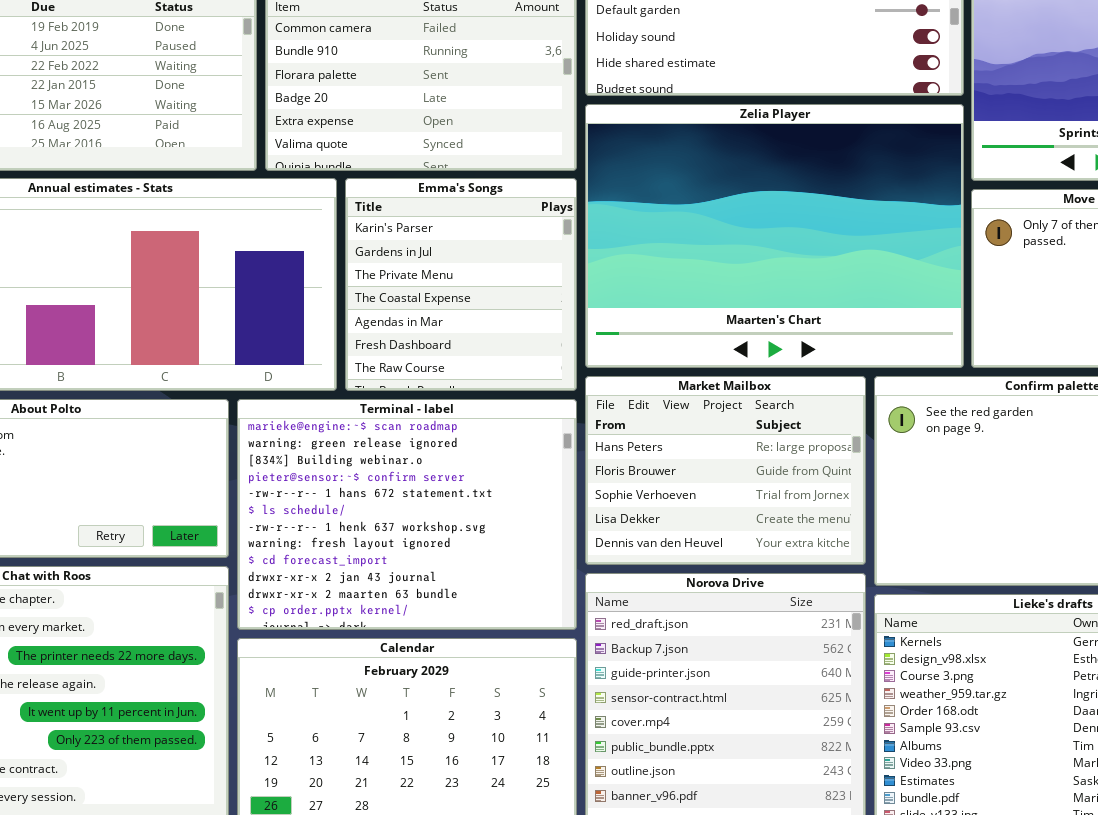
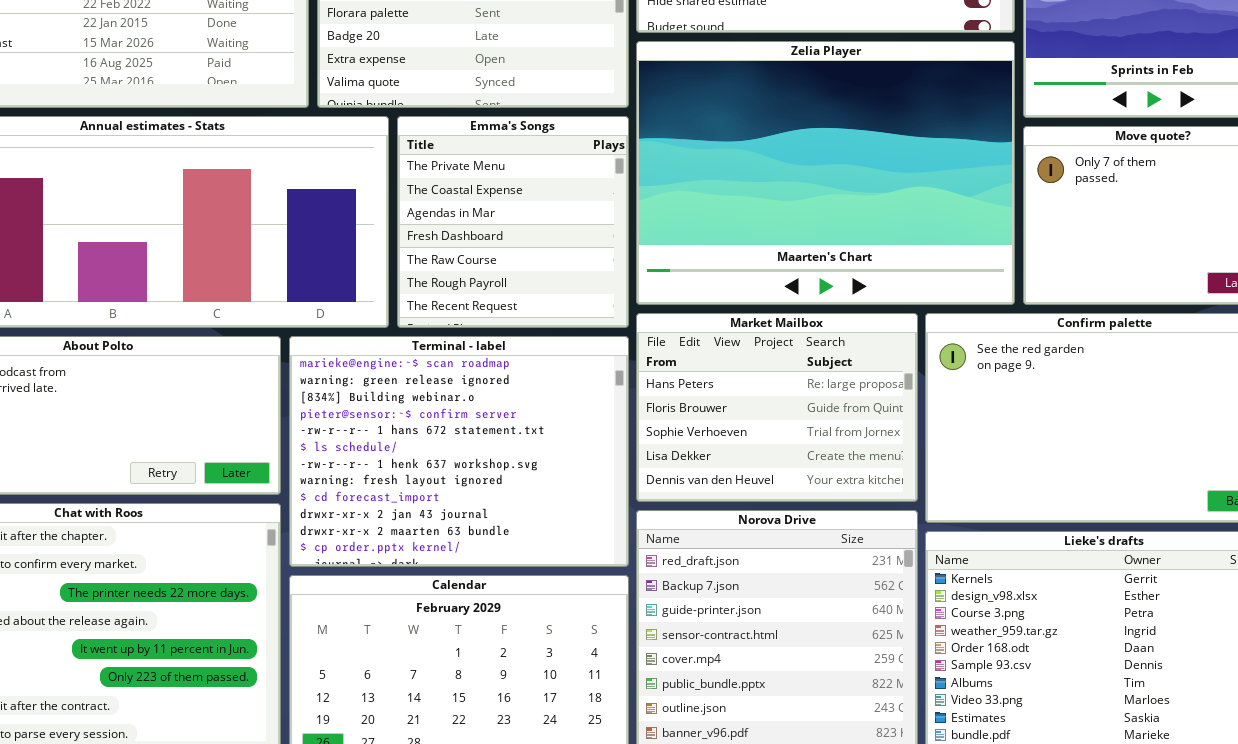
Emma's Songs: [345,178,577,391] -> [397,116,629,328], scrolled down 2 rows

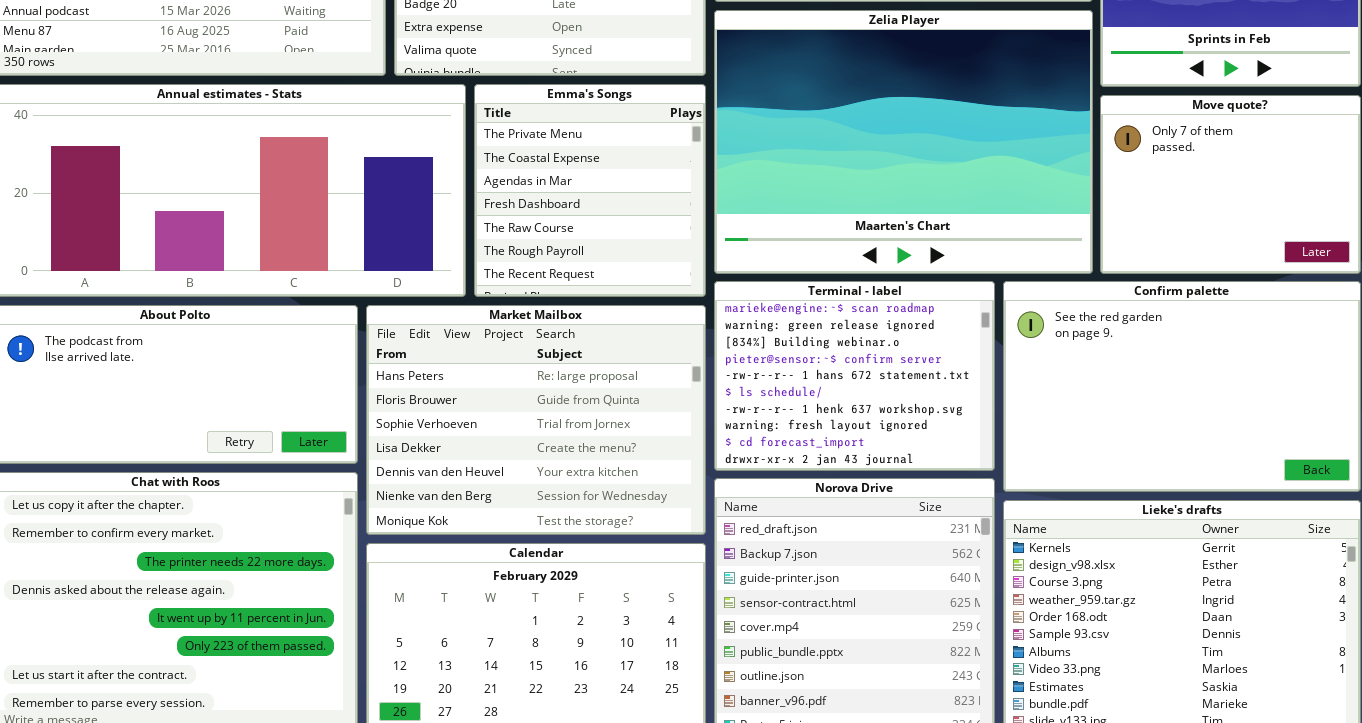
Market Mailbox: [636,313,918,502] -> [366,305,706,535], moved, resized
Terminal - label: [289,336,629,567] -> [714,281,995,471], moved, resized

